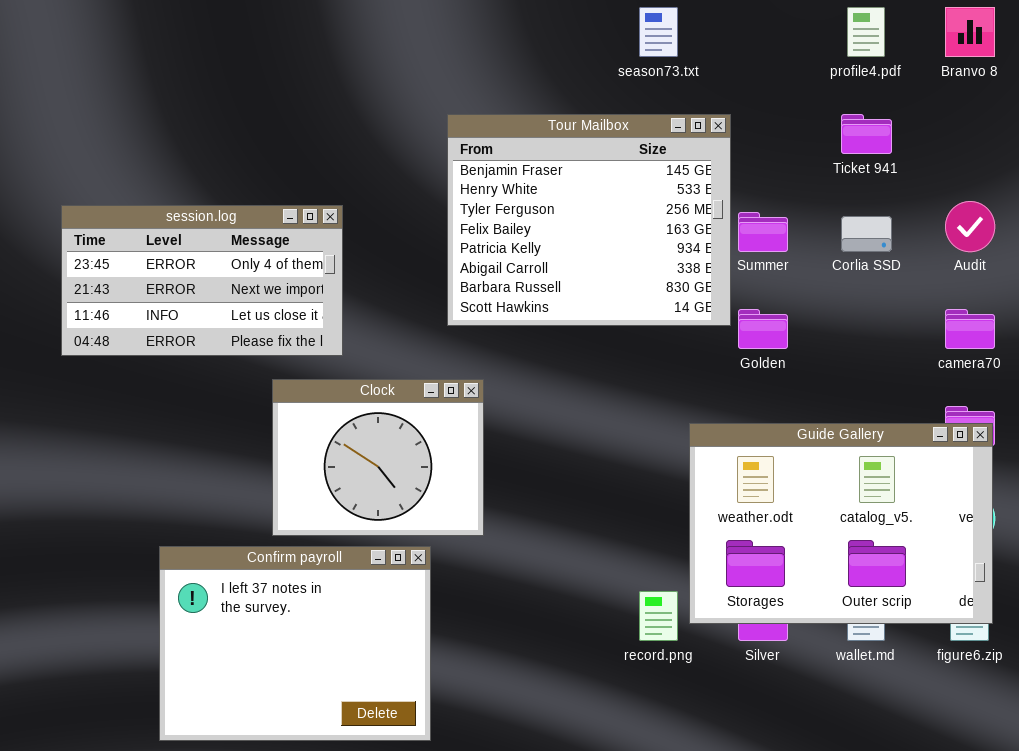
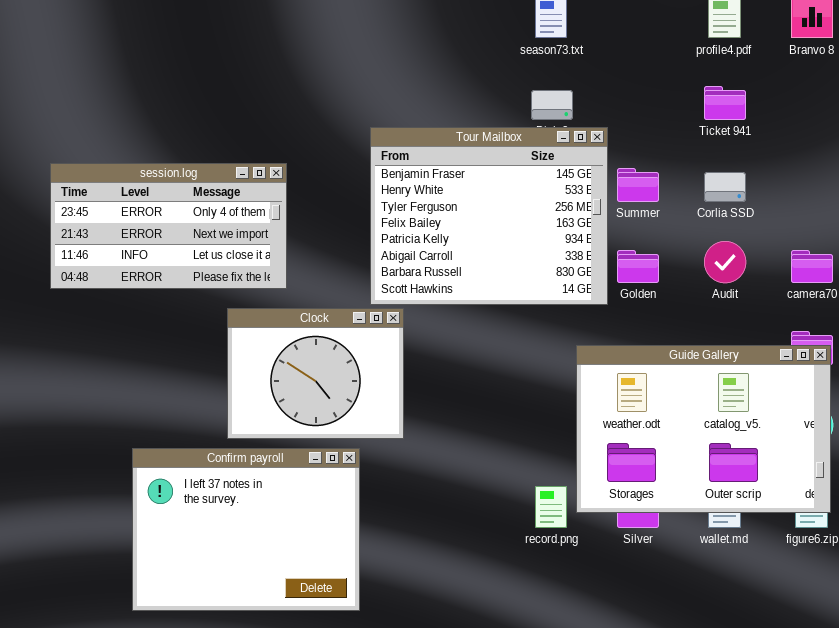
Tour Mailbox: [447,114,731,326] -> [370,127,608,305], moved
Audit: [945,201,995,252] -> [704,241,746,283], moved

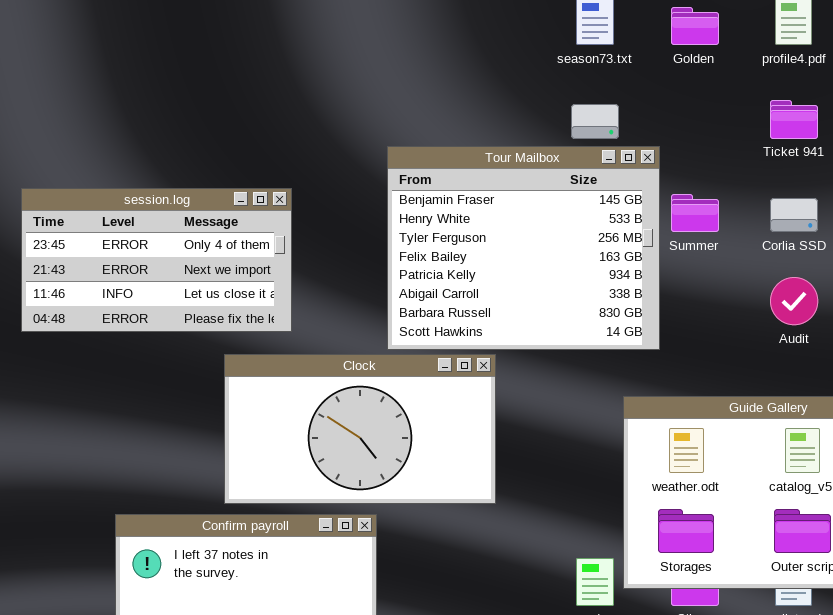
Golden: [617,250,659,283] -> [671,7,719,45], moved
Clock: [227,308,404,439] -> [224,354,496,504], resized

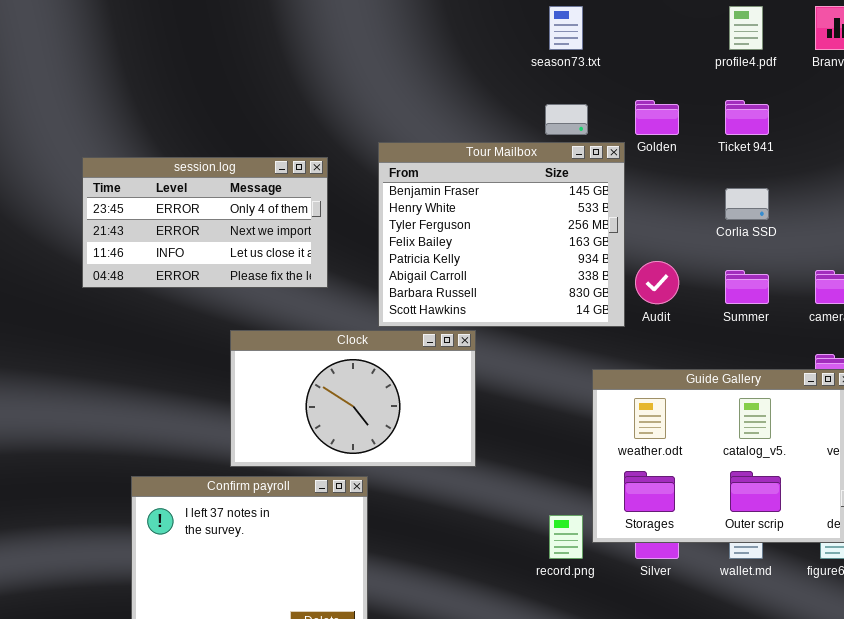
Golden: [671,7,719,45] -> [635,100,679,135], moved
session.log: [21,188,292,332] -> [82,157,328,288], moved
Summer: [671,194,719,232] -> [725,270,769,304], moved
Audit: [770,277,818,325] -> [635,261,679,304], moved

